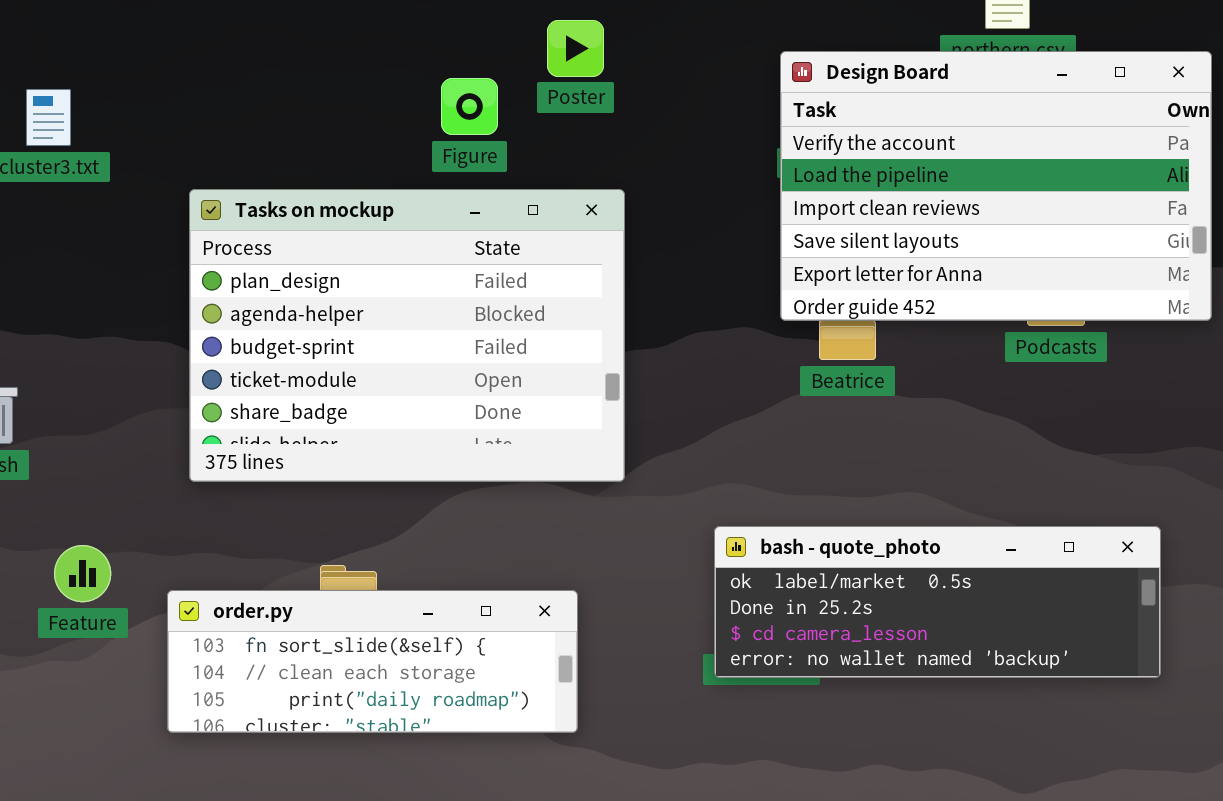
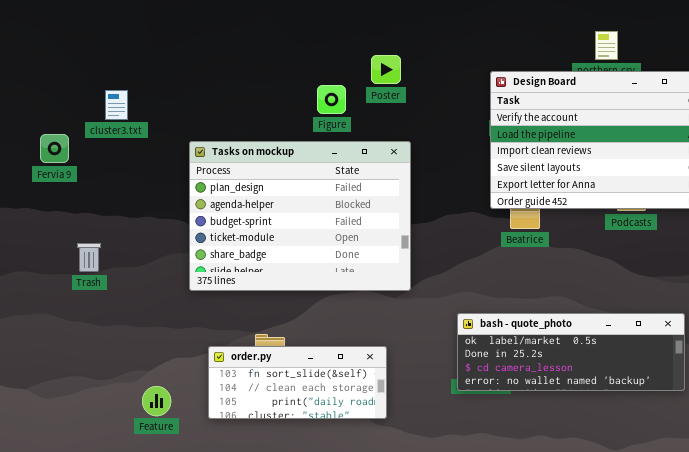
Feature: [54,545,111,602] -> [142,386,171,416], moved
order.py: [167,590,578,733] -> [208,346,387,419], resized

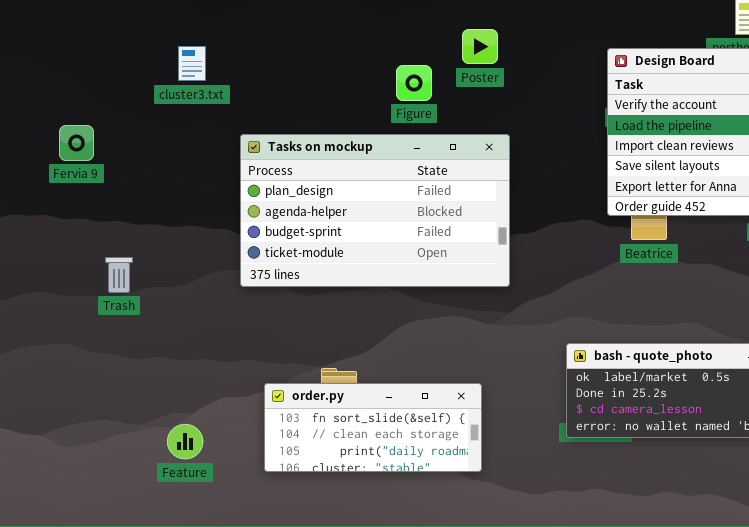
cluster3.txt: [105,90,128,120] -> [178,46,206,81], moved
Tasks on mockup: [189,141,411,291] -> [240,134,510,287], resized
Feature: [142,386,171,416] -> [167,424,203,459], moved

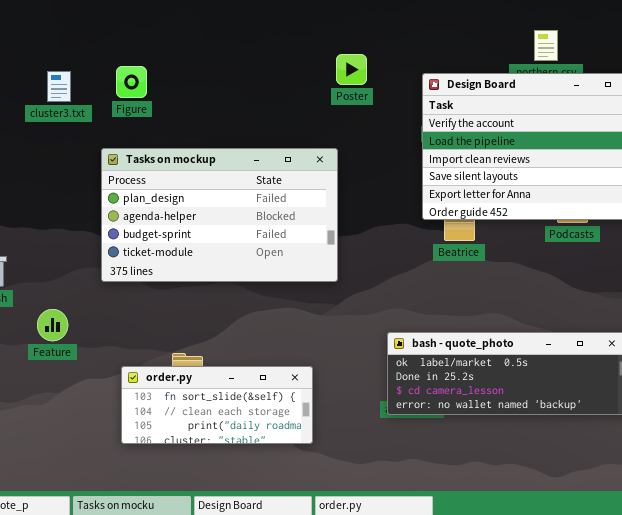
Poster: [462,29,498,64] -> [336,54,367,85], moved
Figure: [396,65,432,101] -> [116,66,147,98], moved
Feature: [167,424,203,459] -> [37,309,68,341], moved

